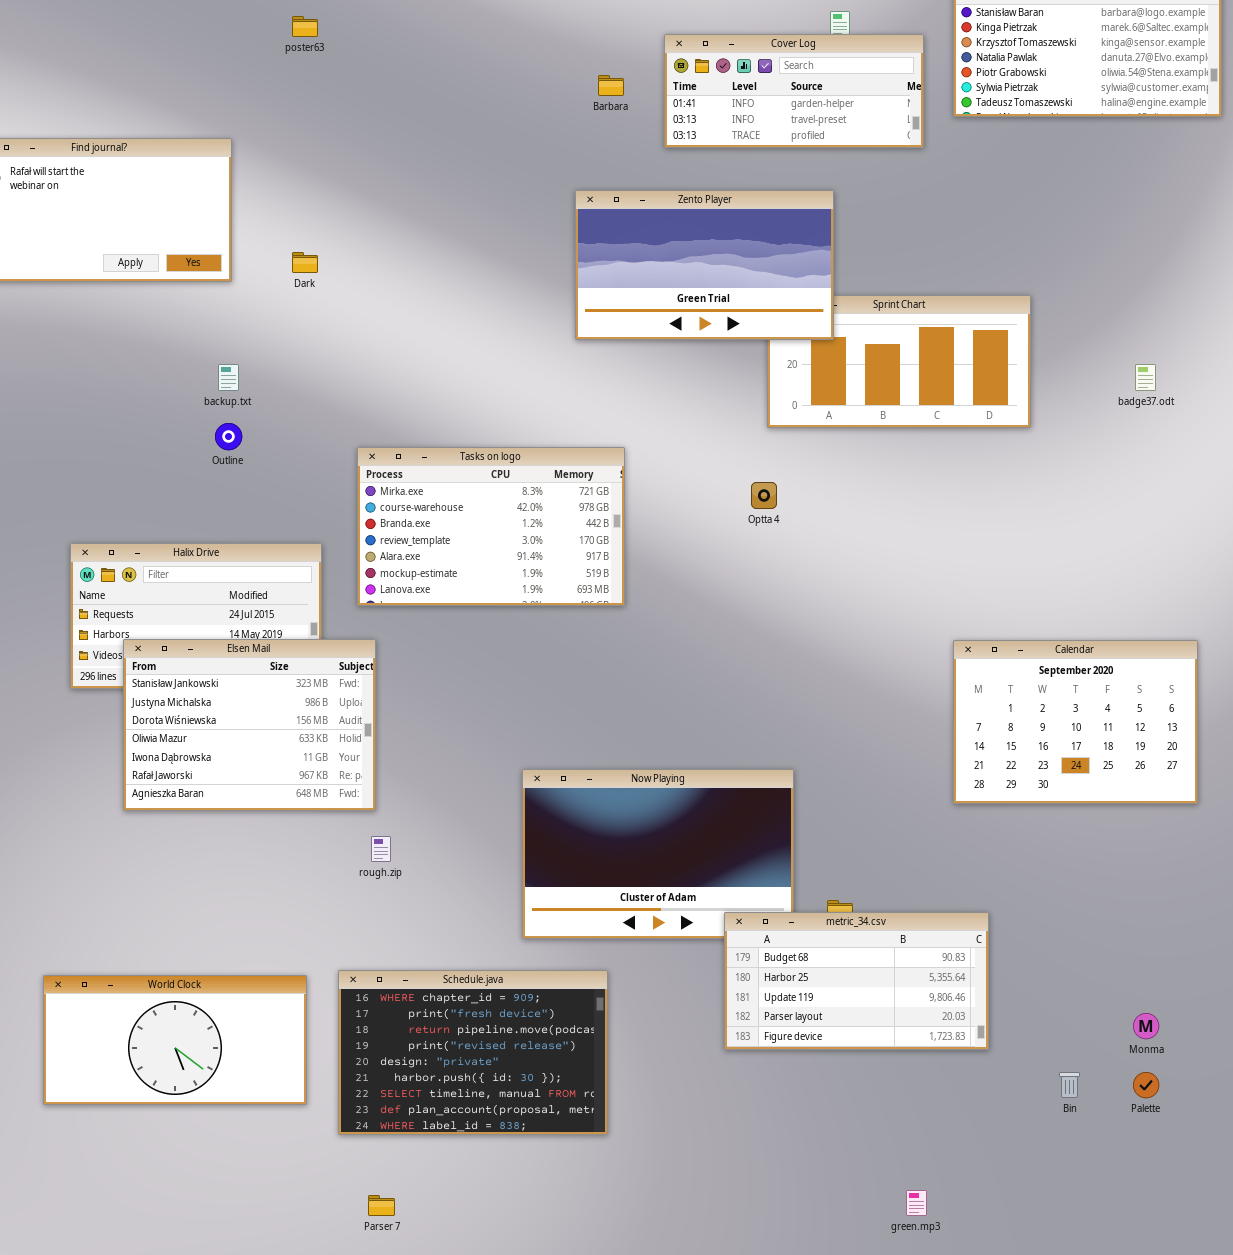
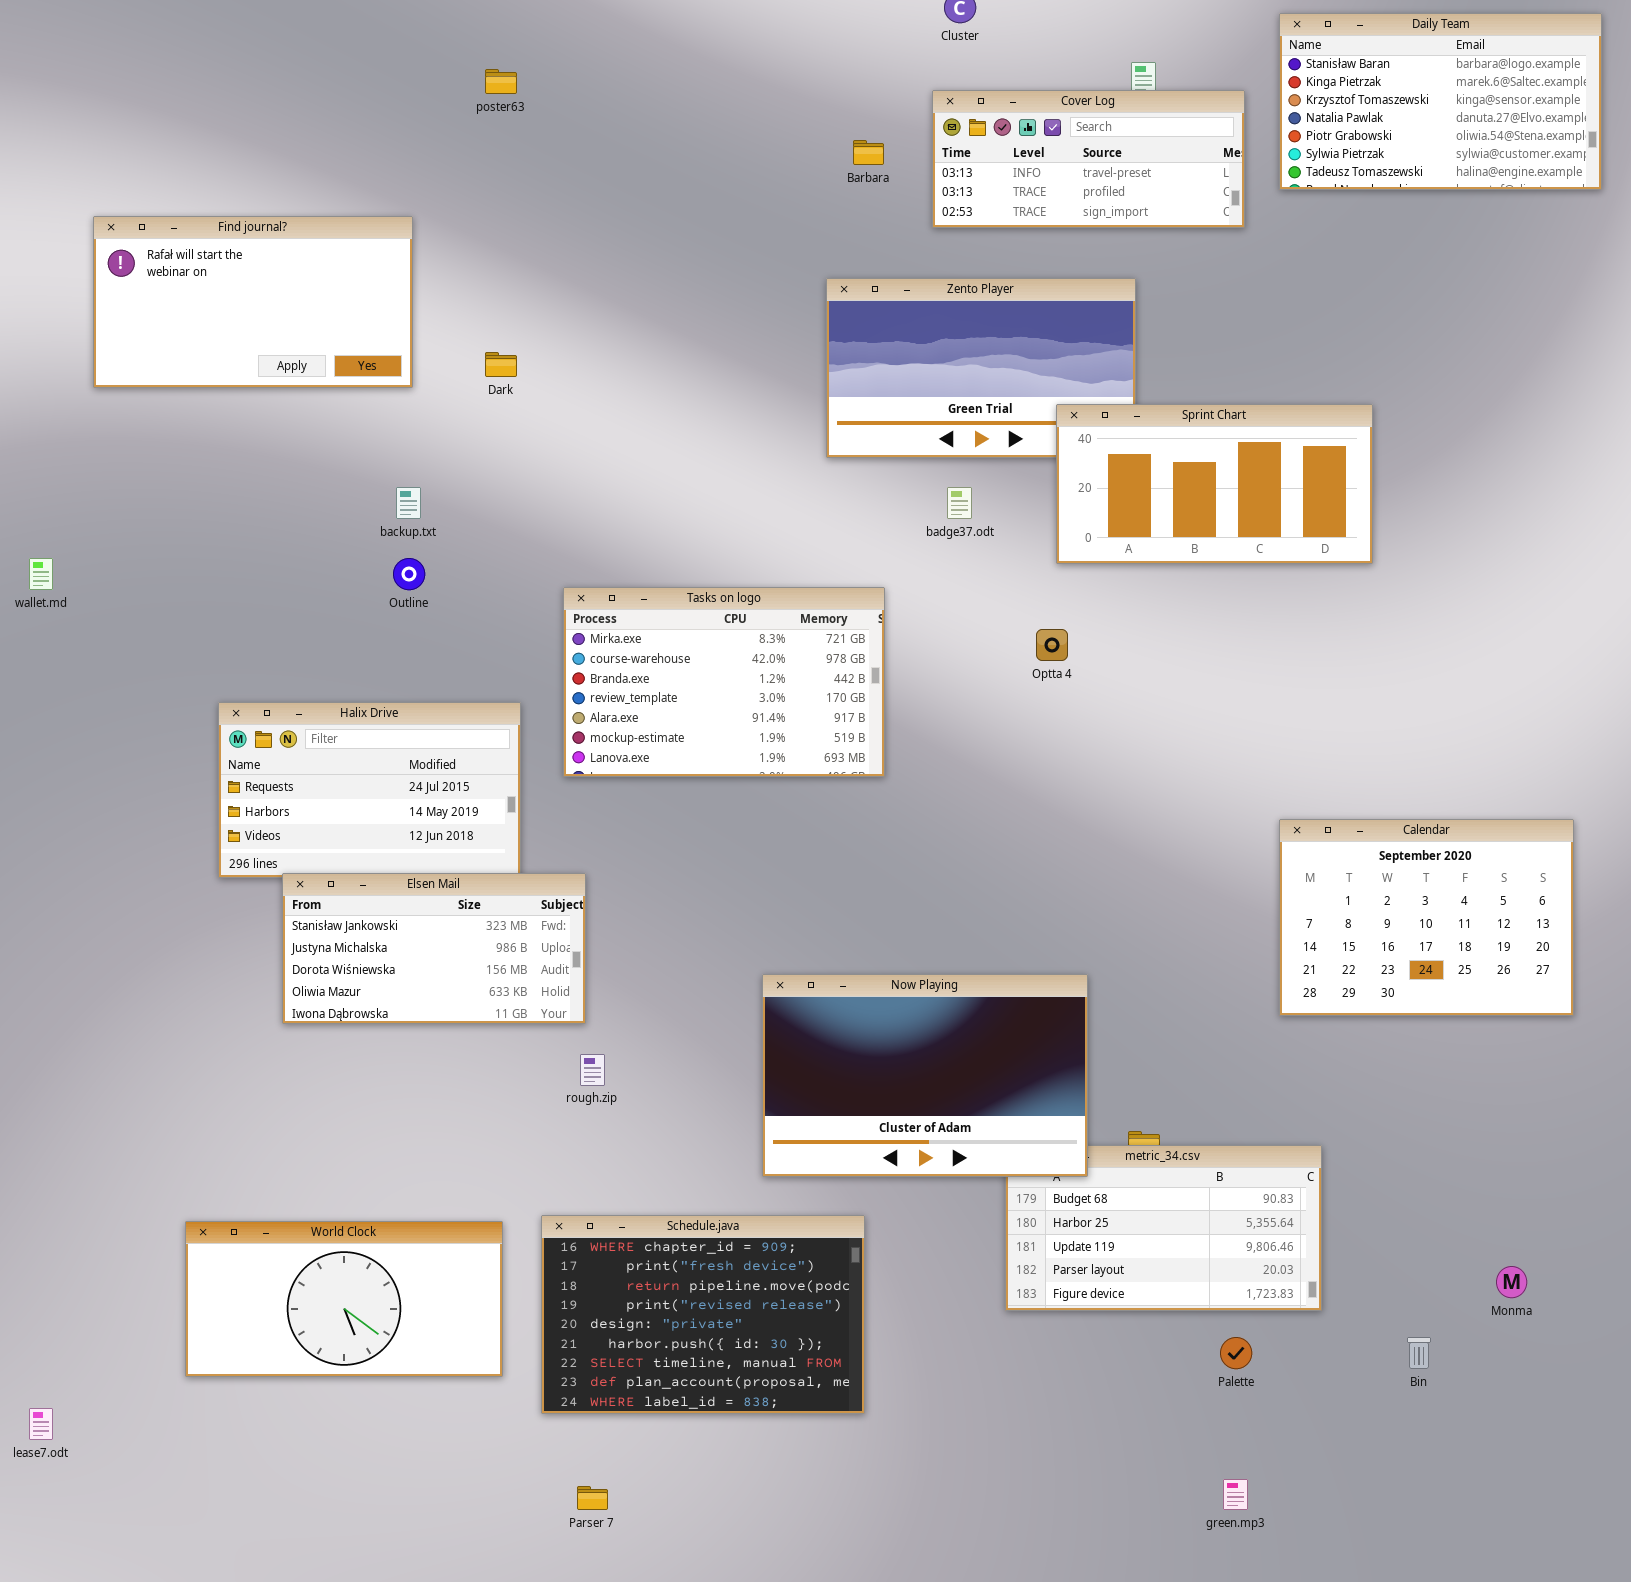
Cover Log: [664,34,924,148] -> [932,90,1245,228], scrolled down 1 row
Sprint Chart: [767,295,1031,428] -> [1056,404,1373,564], raised
badge37.odt: [1135,364,1156,391] -> [947,487,972,519], moved
Elsen Mail: [123,639,376,811] -> [282,873,586,1024], resized
Now Playing: [522,769,794,939] -> [762,974,1088,1177], raised
Palette: [1133,1072,1159,1098] -> [1220,1337,1252,1369], moved

